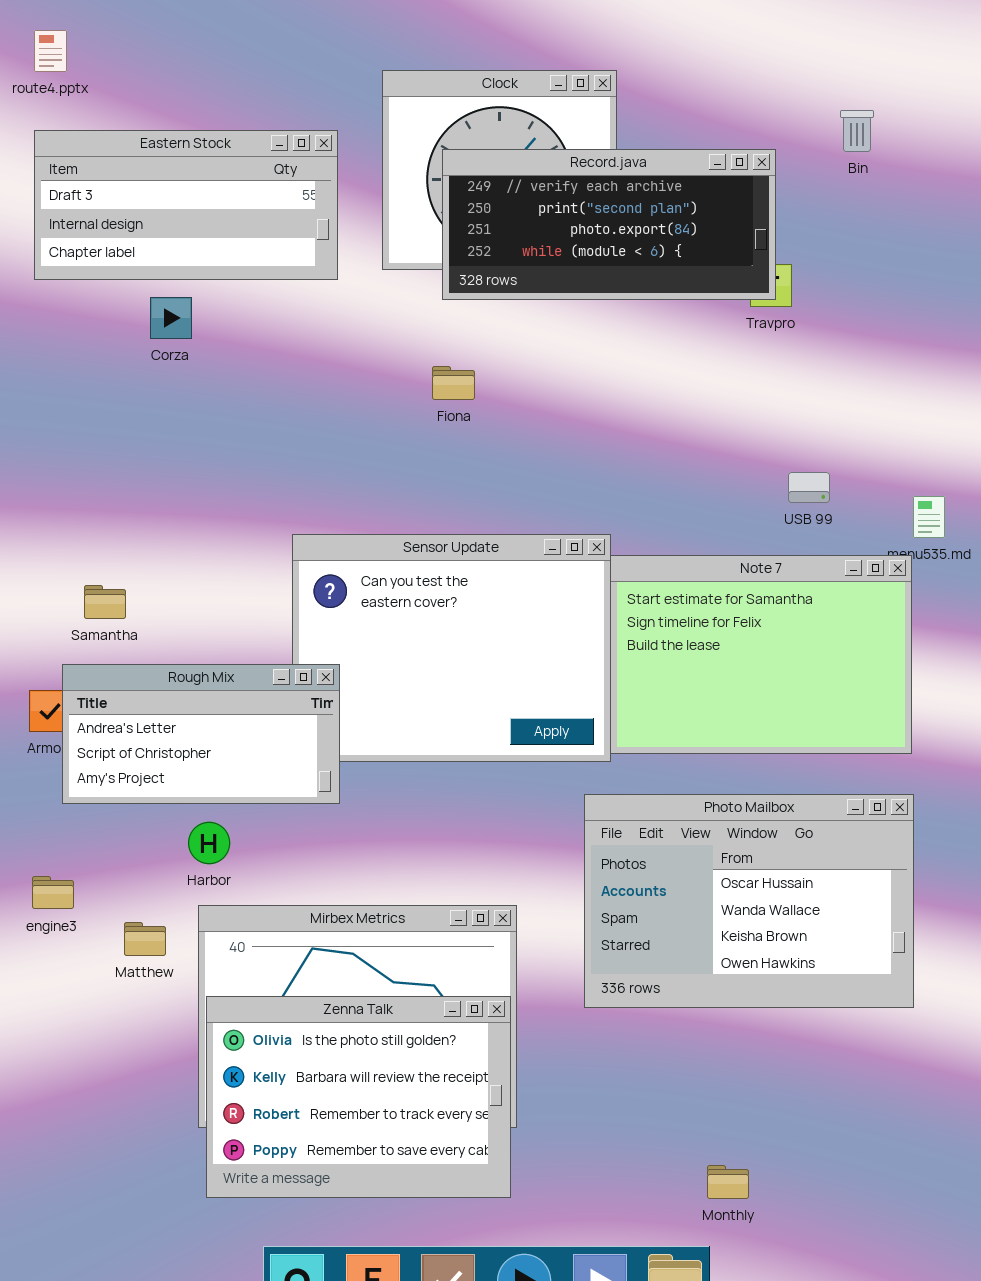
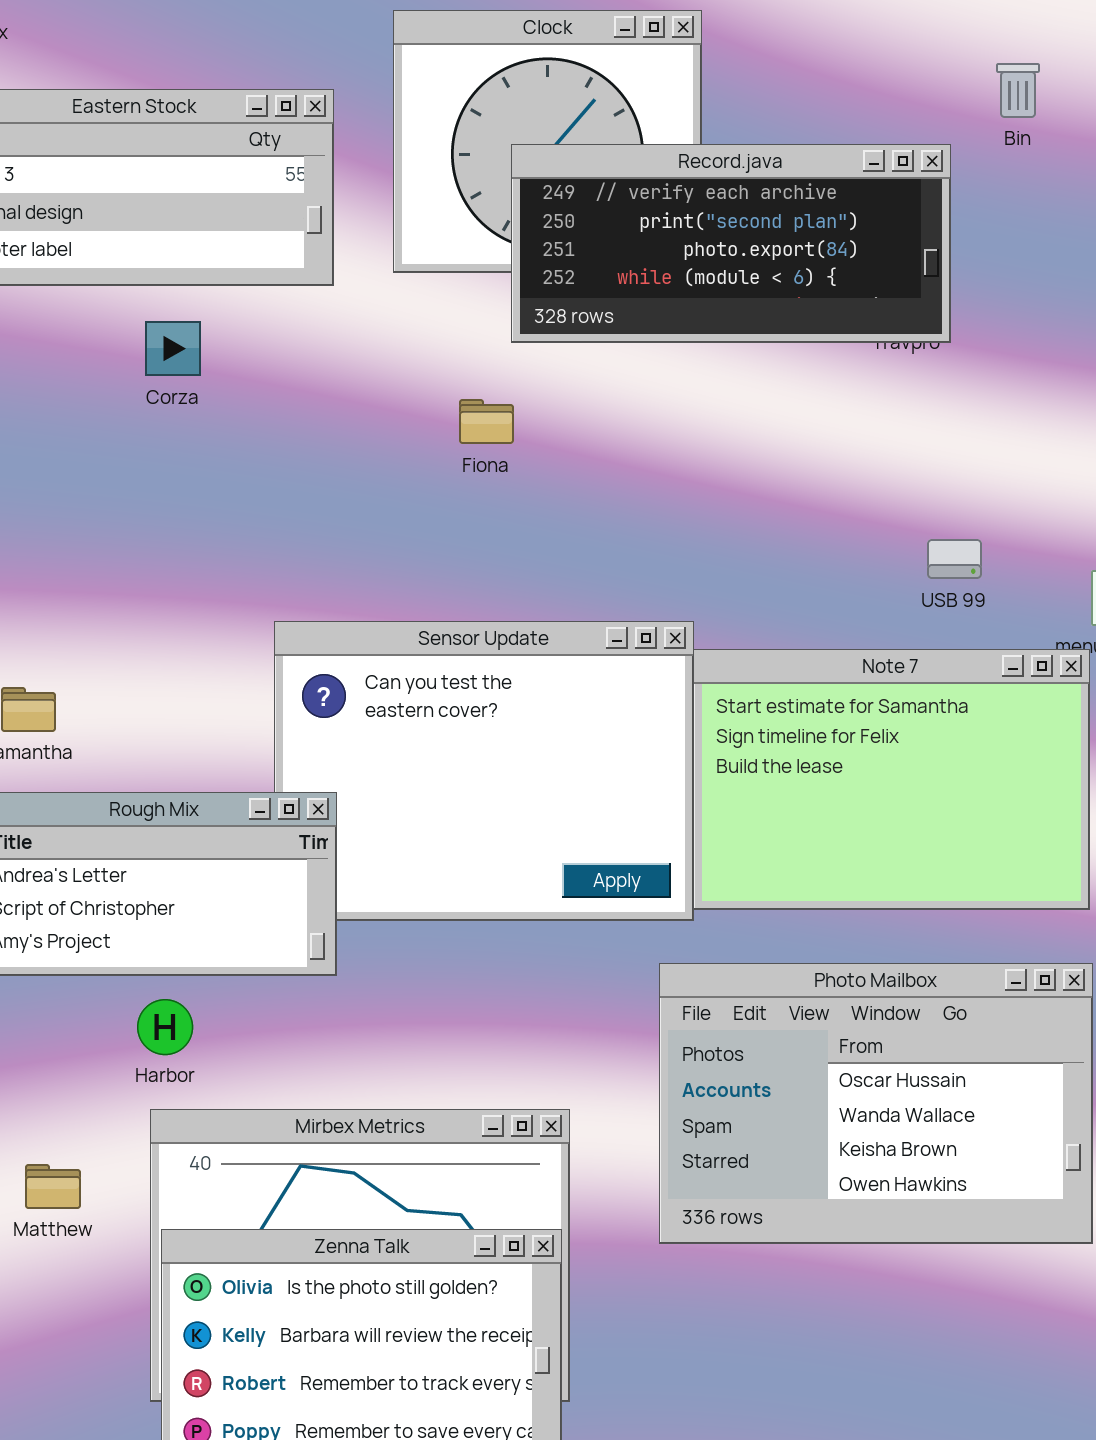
Record.java: [442,149,776,300] -> [511,144,951,343], moved
Corza: [150,297,192,339] -> [145,321,201,376], moved
Matthew: [124,922,166,956] -> [25,1164,81,1209], moved

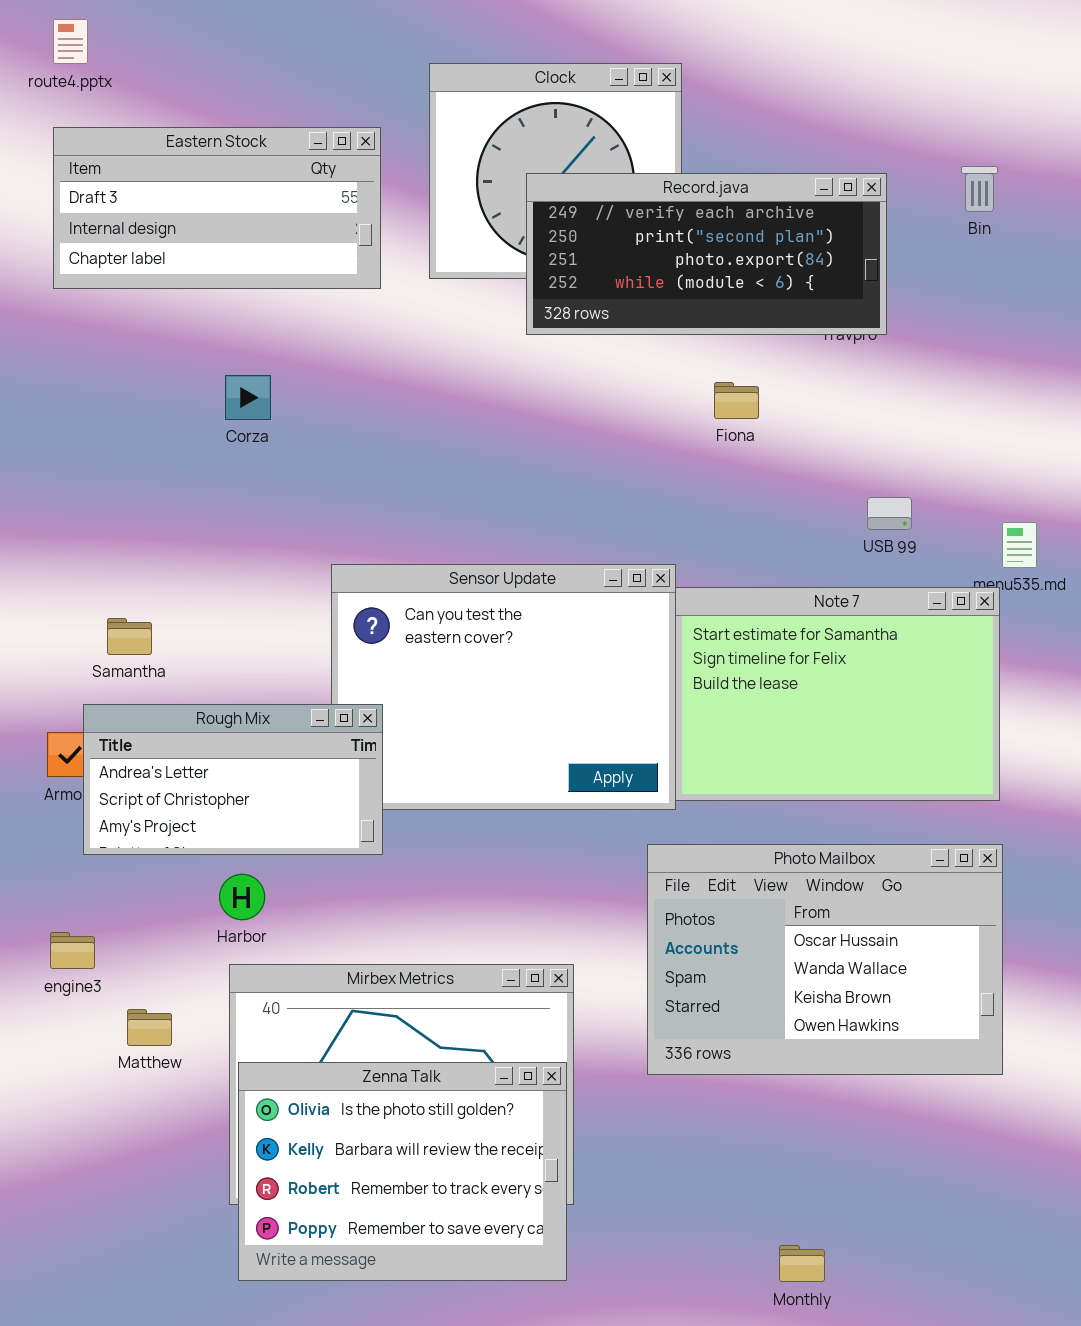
Bin: [996,63,1040,118] -> [961,166,998,212], moved
Corza: [145,321,201,376] -> [225,375,271,420], moved
Fiona: [459,399,514,444] -> [714,382,759,419], moved

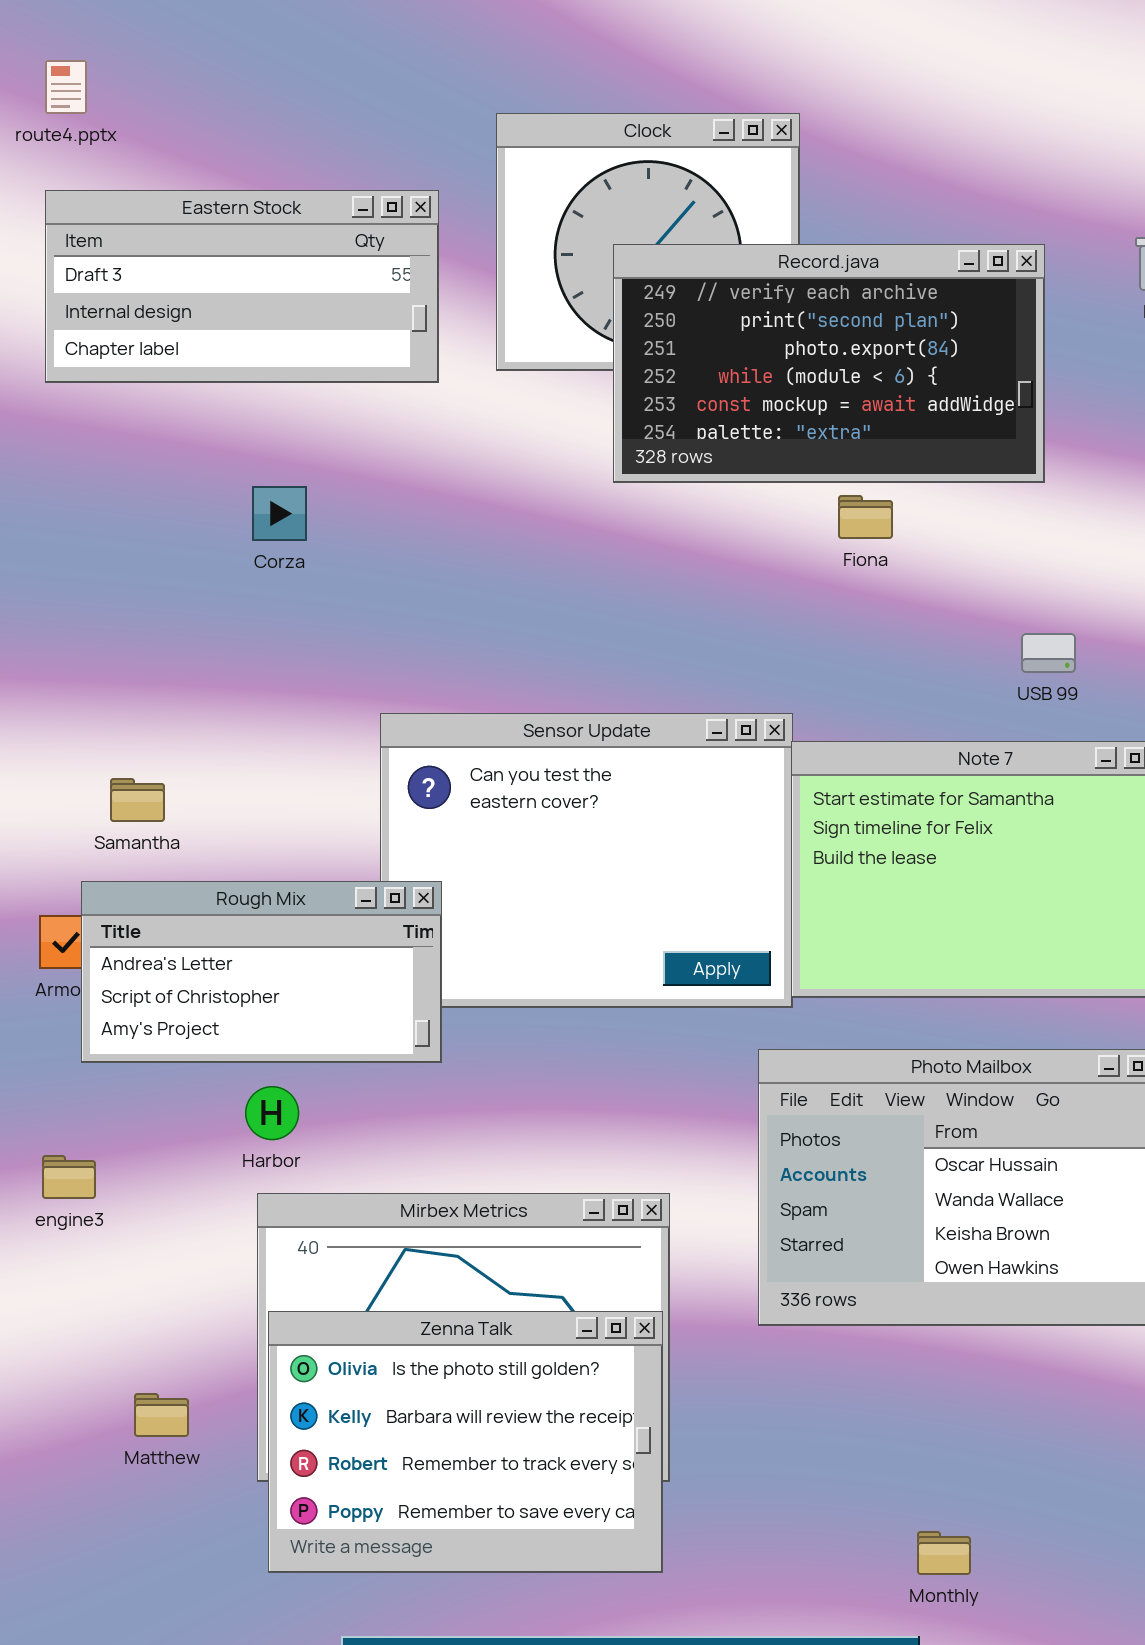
Record.java: [526,173,887,335] -> [613,244,1045,483], resized
Matthew: [127,1009,172,1046] -> [134,1393,189,1437], moved

